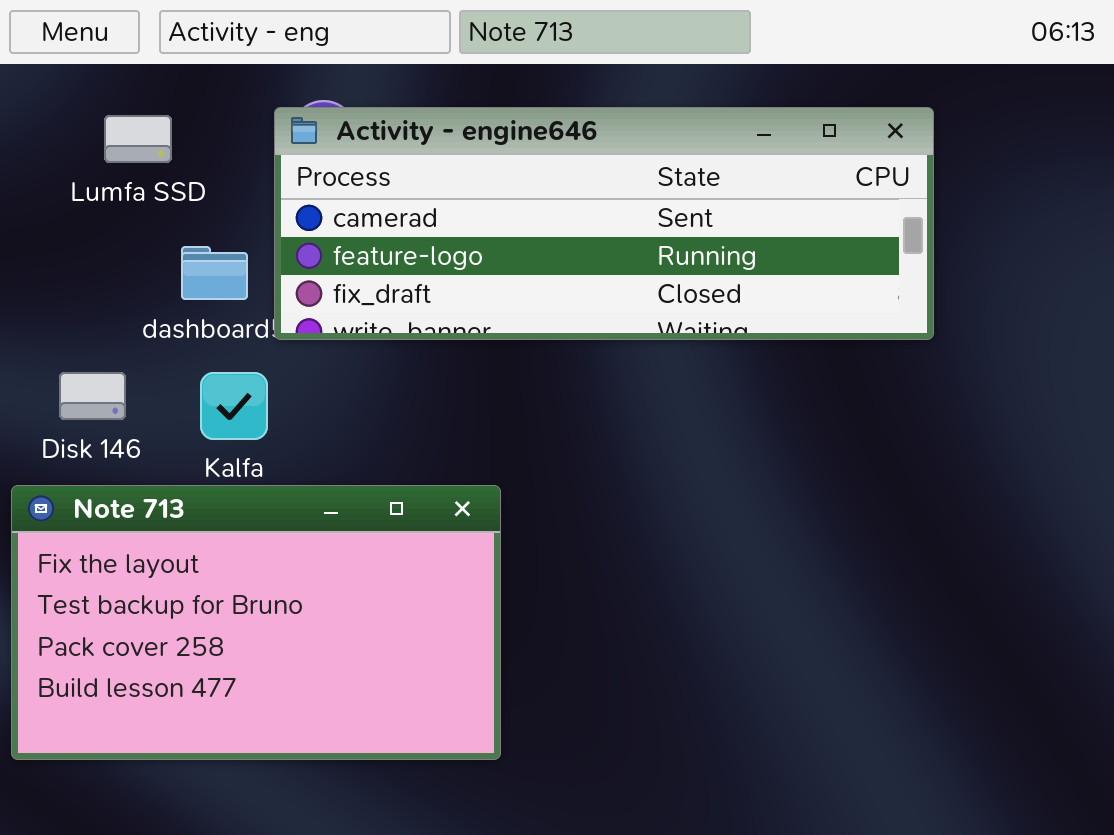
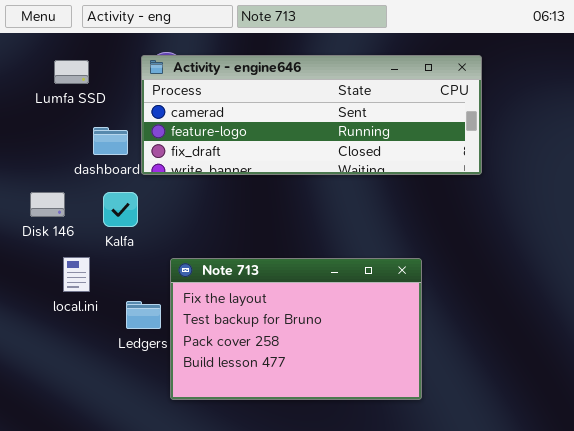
Note 713: [11,485,501,760] -> [170,258,422,400], moved

